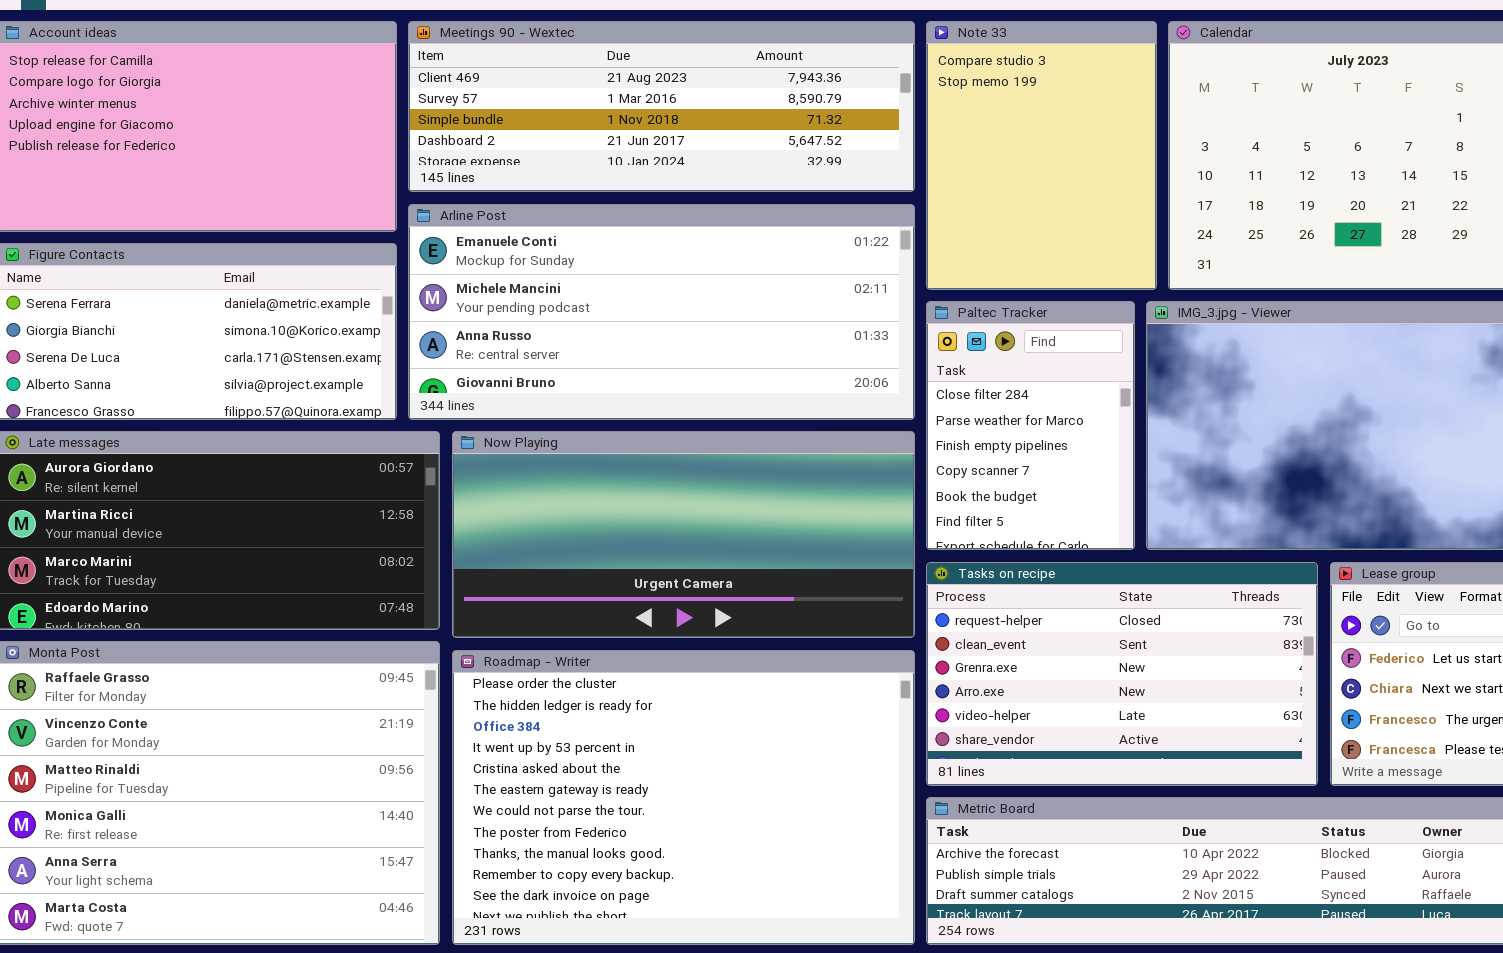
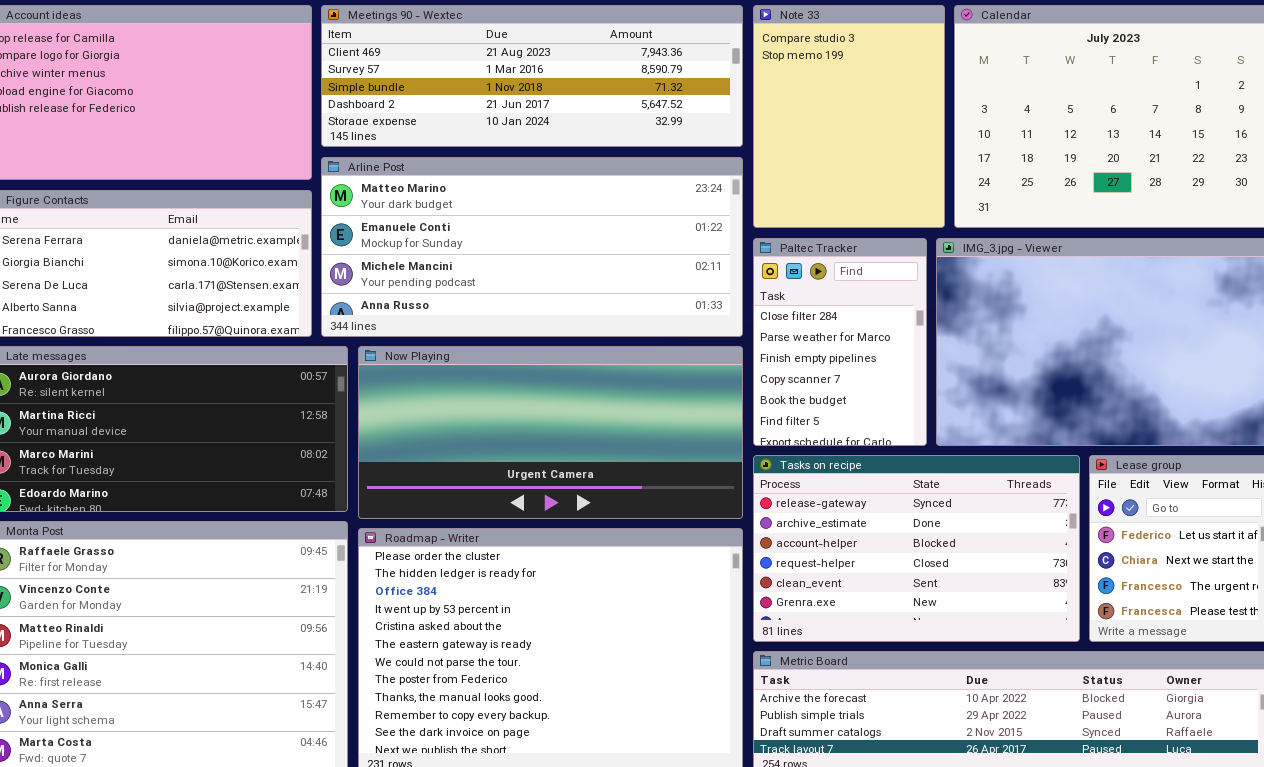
Arline Post: [408,204,915,420] -> [321,157,743,337], scrolled up 1 row
Tasks on recipe: [926,562,1318,786] -> [753,455,1080,642], scrolled up 3 rows

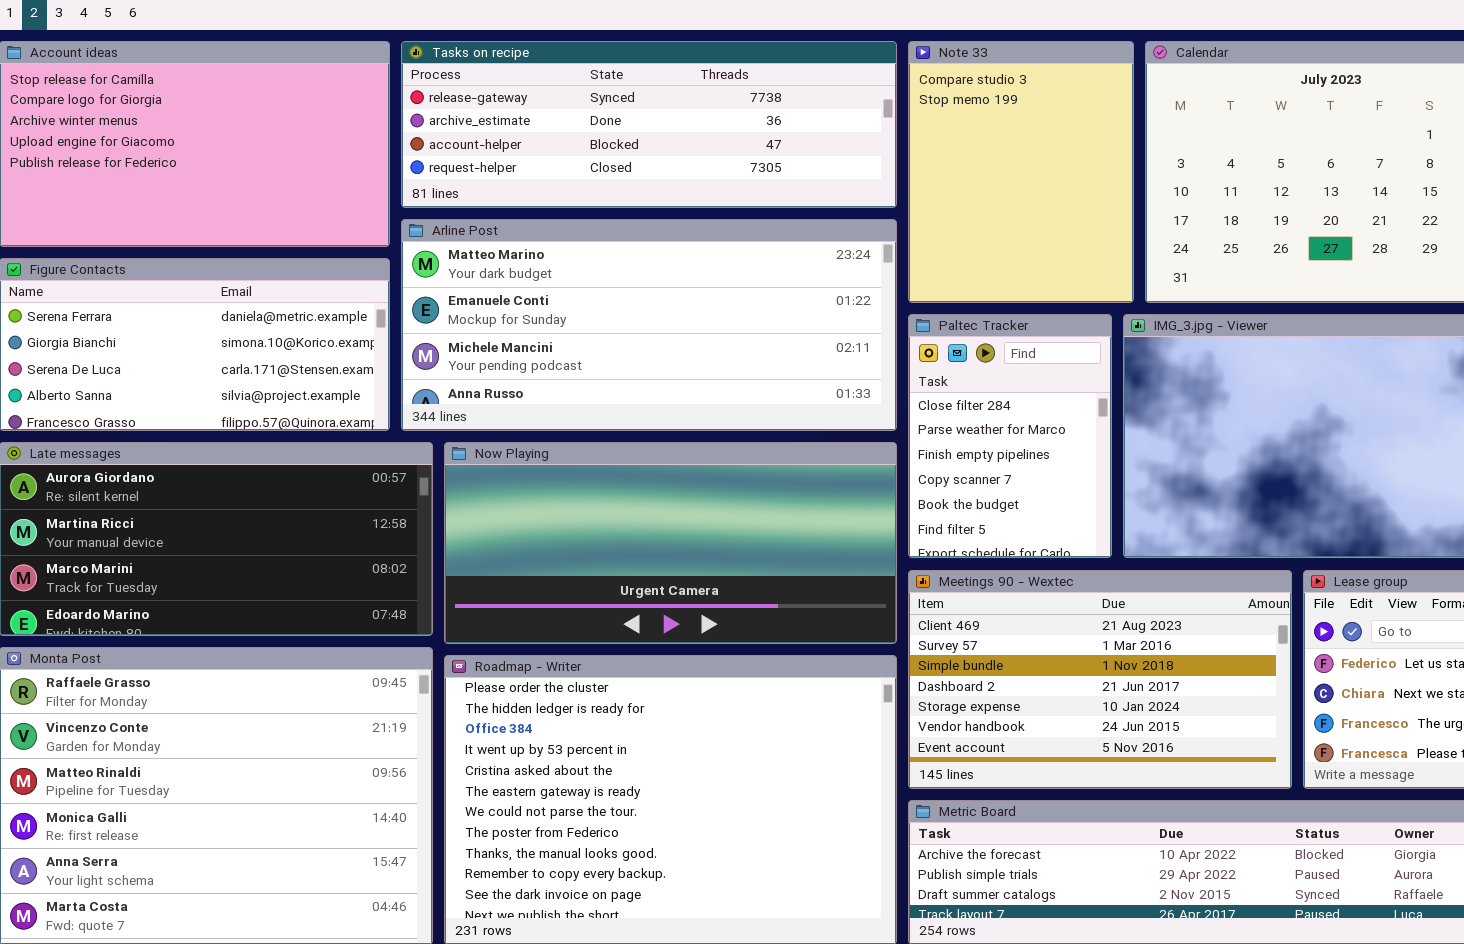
Meetings 90 - Wextec: [321,5,743,147] -> [908,570,1292,789], moved, resized
Tasks on recipe: [753,455,1080,642] -> [401,41,897,208], moved, resized

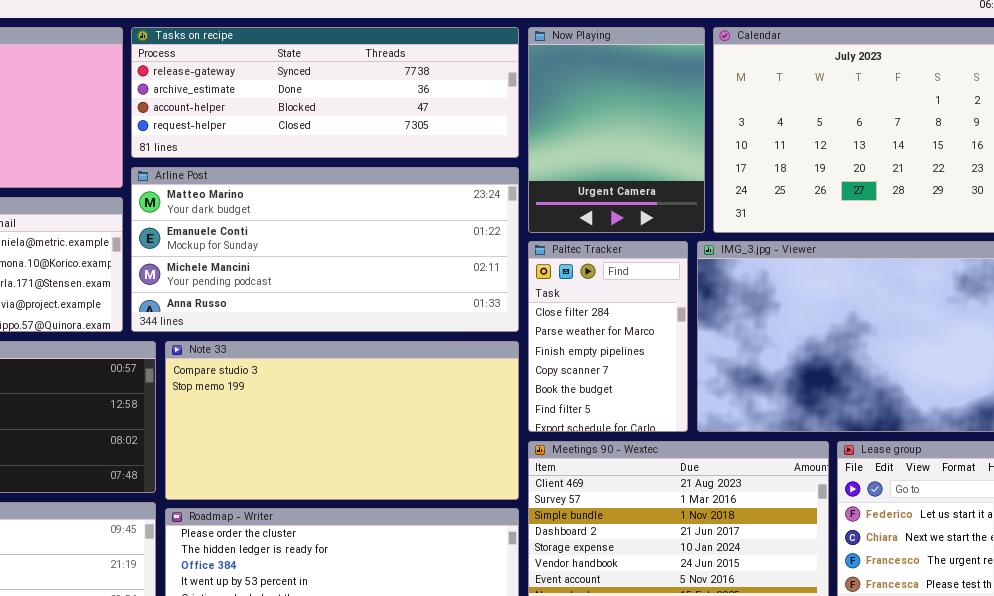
Note 33: [908,41,1134,303] -> [165,341,519,500], moved, resized
Now Playing: [444,442,897,644] -> [528,27,705,233], moved, resized

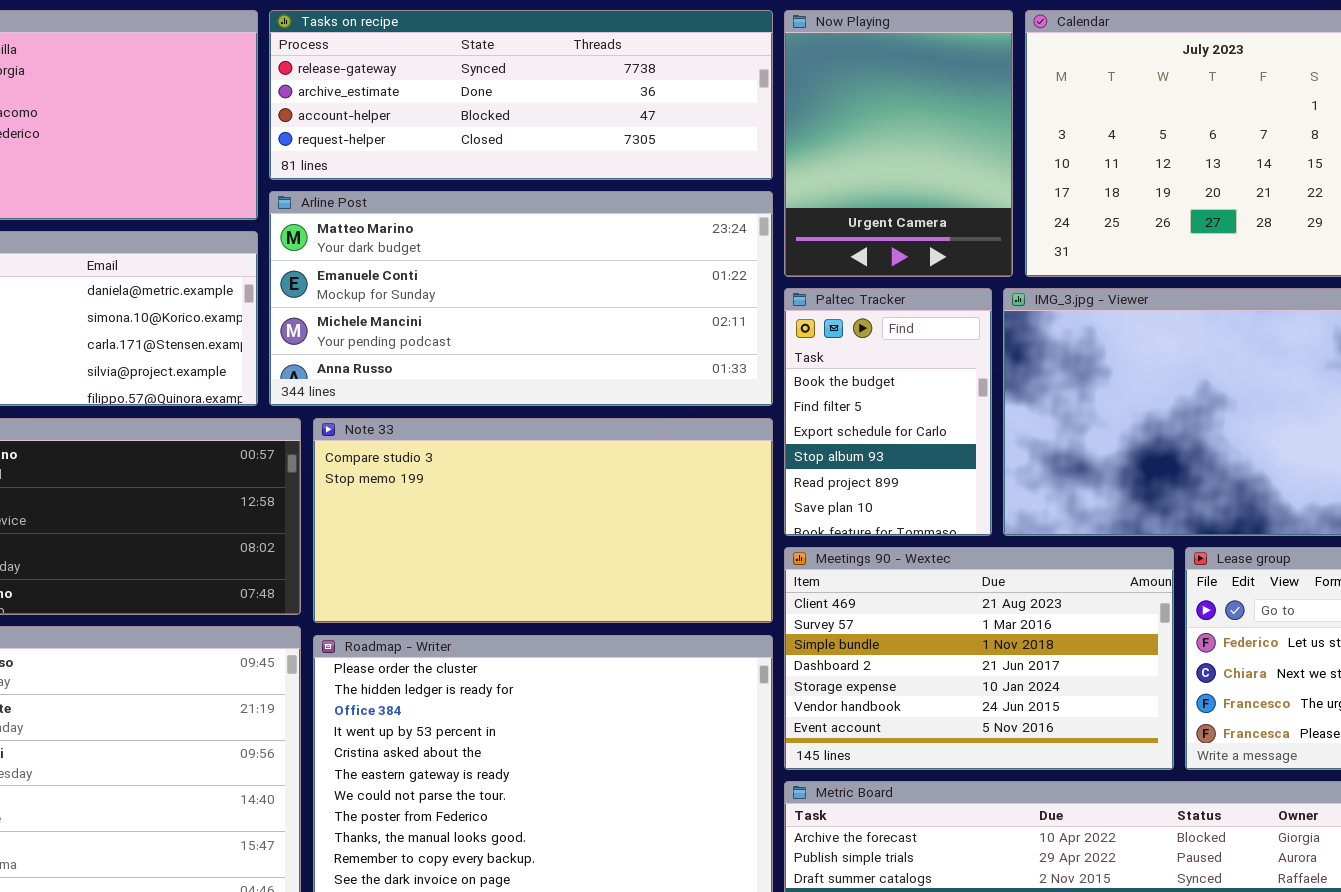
Paltec Tracker: [528,241,688,432] -> [784,288,992,536], scrolled down 4 rows

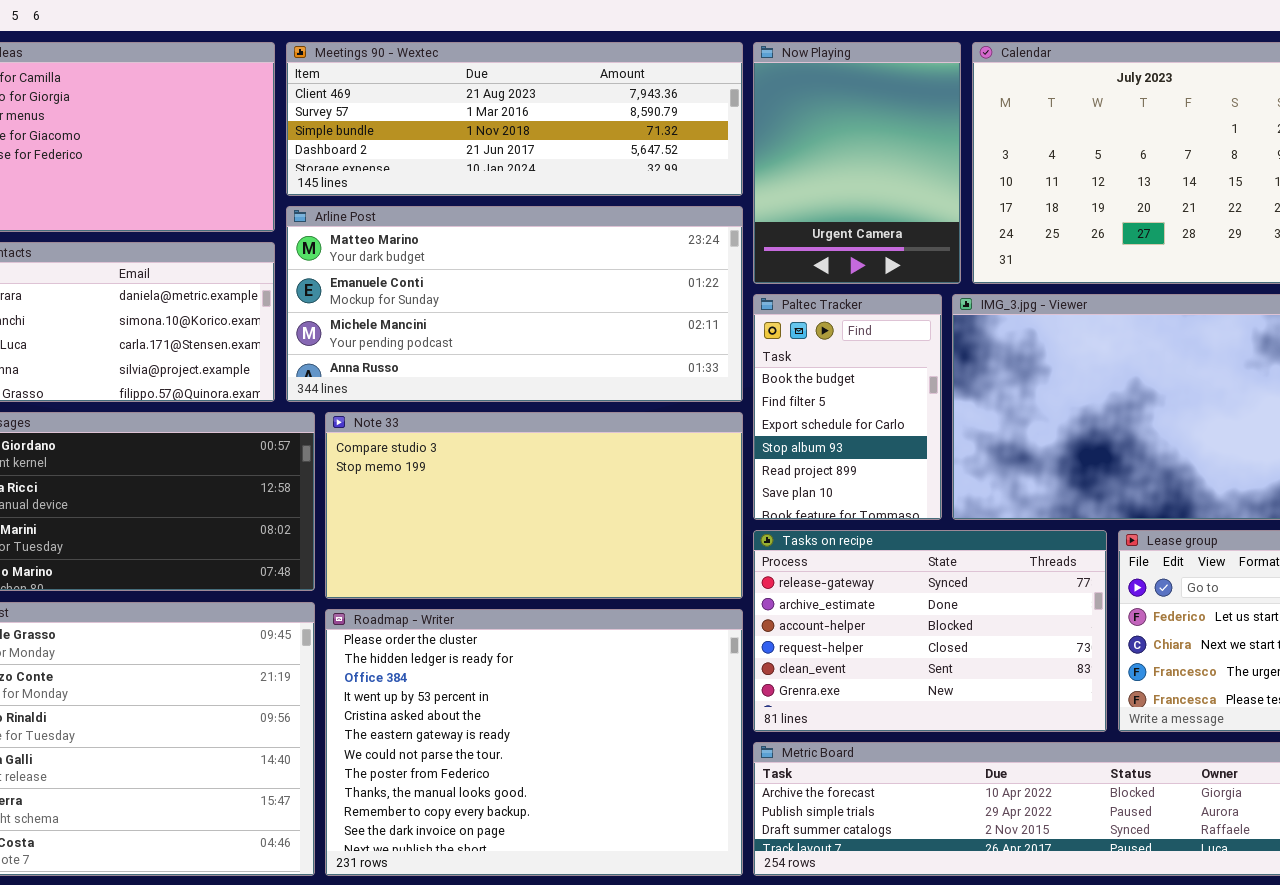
Tasks on recipe: [269,10,773,180] -> [753,530,1107,732], moved, resized
Meetings 90 - Wextec: [784,547,1174,770] -> [286,42,743,196], moved, resized

